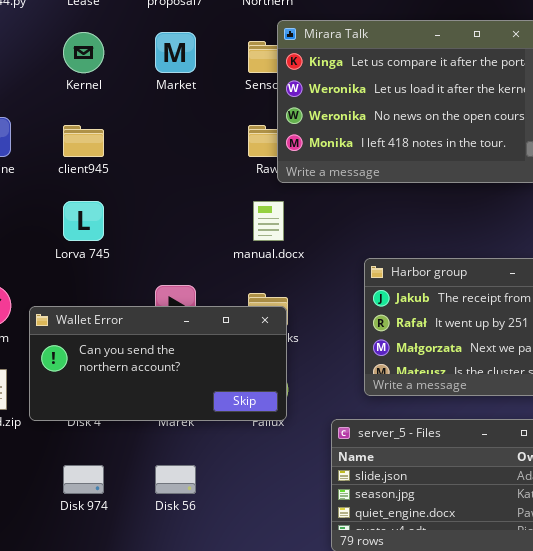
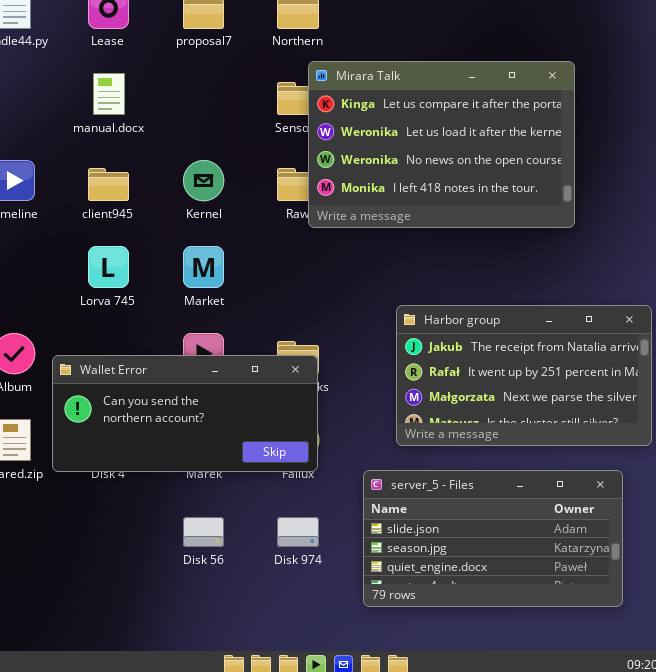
Kernel: [63,32,104,73] -> [183,160,224,201], moved
Market: [155,32,196,73] -> [183,246,224,288], moved
manual.docx: [253,201,284,241] -> [93,73,125,115], moved
Disk 974: [63,465,104,494] -> [277,517,319,547], moved

